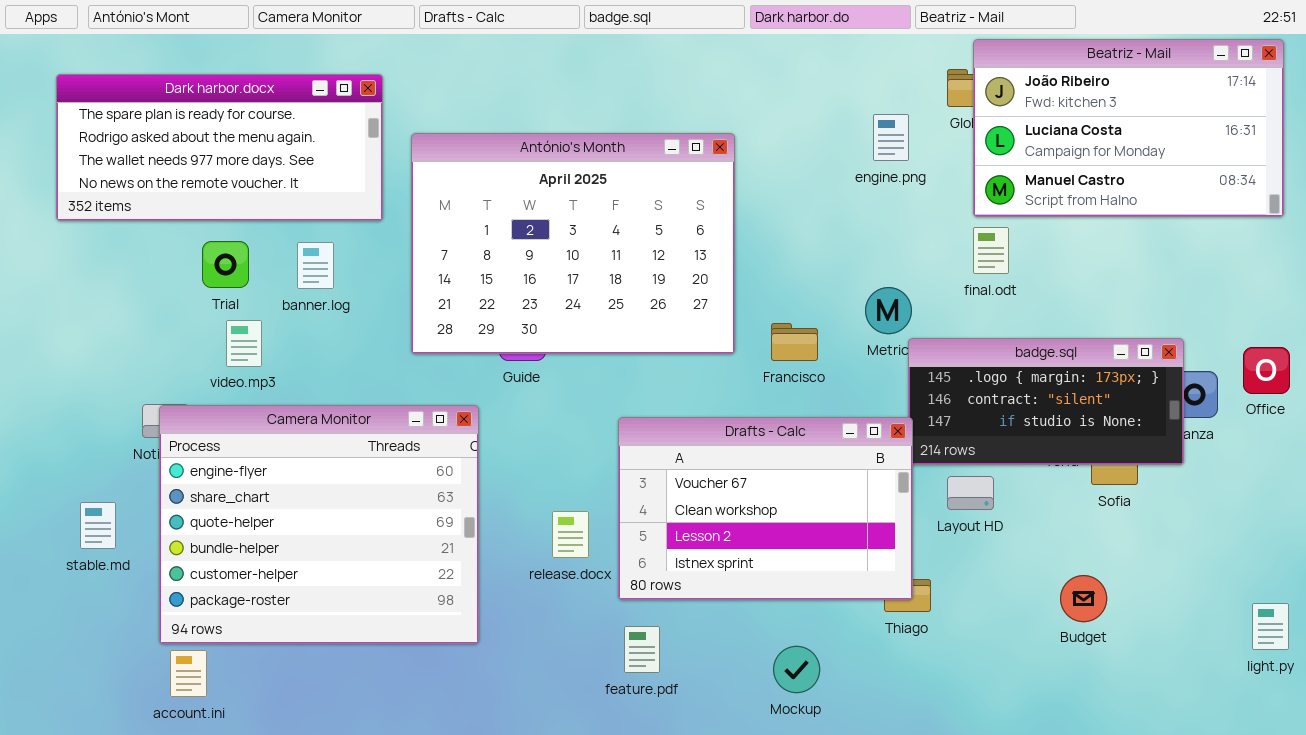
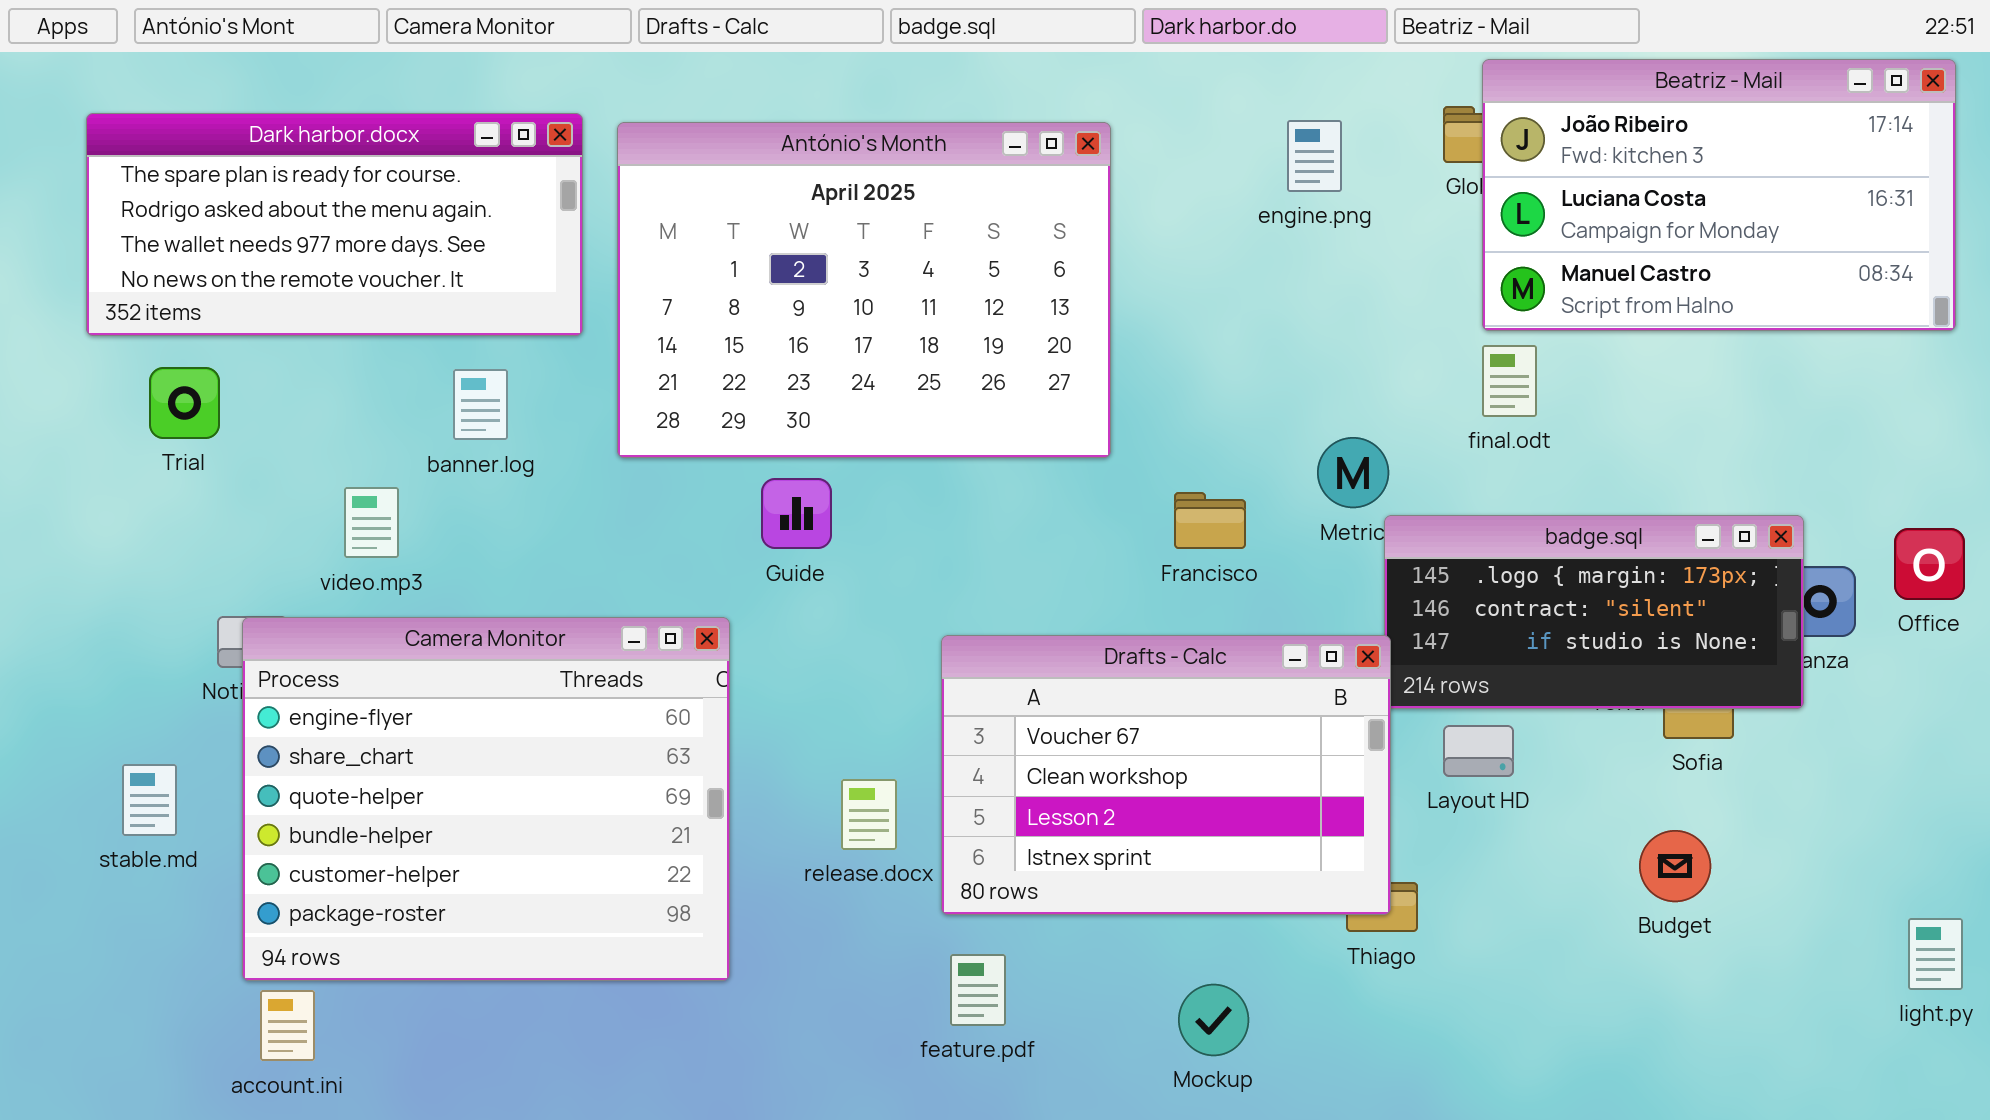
engine.png: [873,114,909,161] -> [1287,120,1342,192], moved
António's Month: [411,133,735,354] -> [617,122,1111,458], moved
Trial: [202,241,249,288] -> [149,367,220,439], moved
Budget: [1060,575,1107,622] -> [1639,830,1711,902], moved

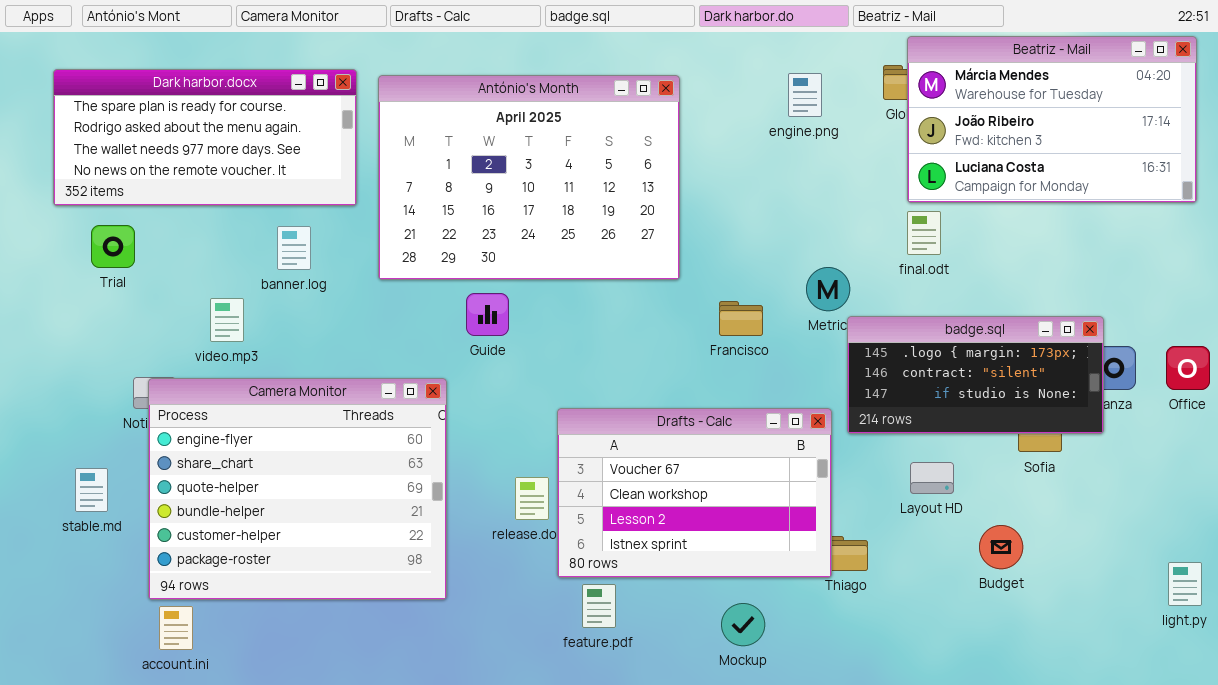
Beatriz - Mail: [1482,59,1956,331] -> [907,36,1197,203], scrolled up 1 row
Office: [1894,528,1965,600] -> [1166,346,1210,390], moved
Drafts - Calc: [941,635,1391,915] -> [557,408,832,578], moved
Layout HD: [1443,725,1514,777] -> [910,462,954,494], moved
Budget: [1639,830,1711,902] -> [979,525,1023,569], moved

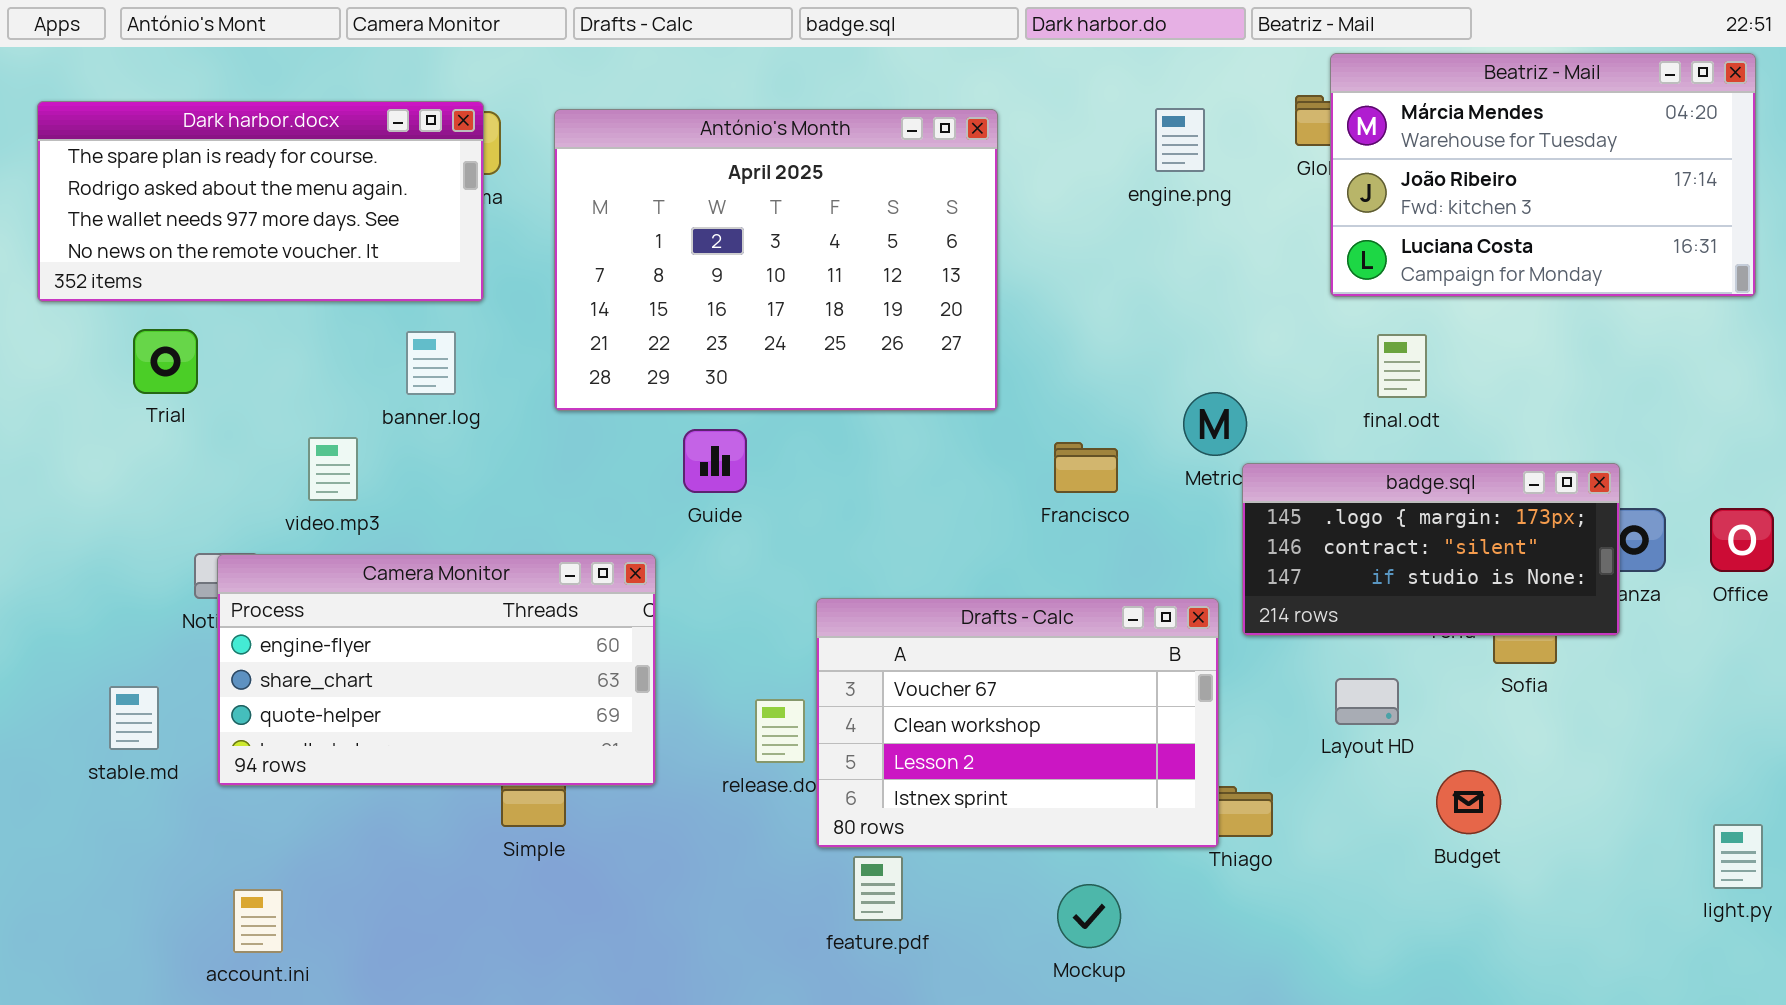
Dark harbor.docx: [53,69,357,206] -> [37,101,484,302], moved
final.odt: [907,211,941,255] -> [1377,334,1427,398], moved
Camera Monitor: [148,378,447,600] -> [217,554,656,786], resized

